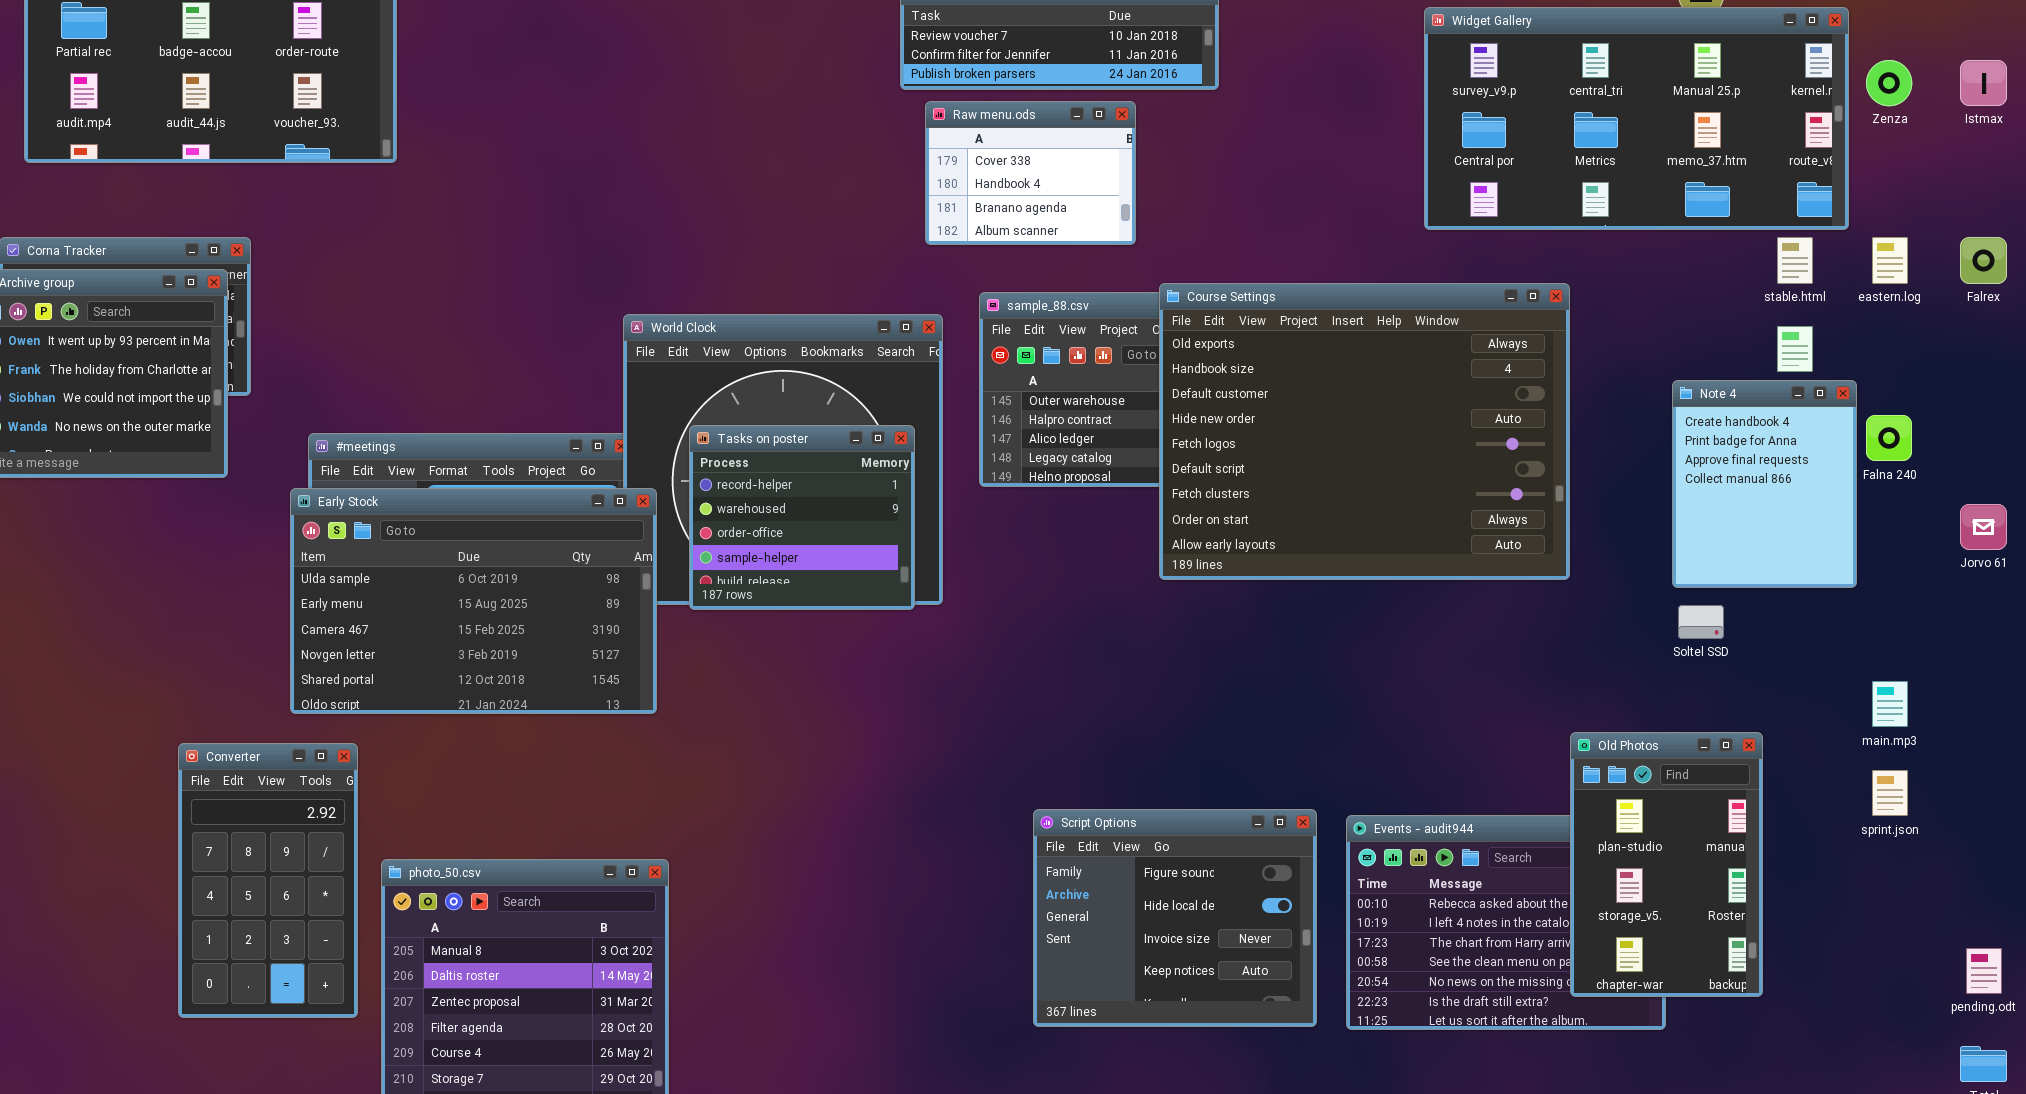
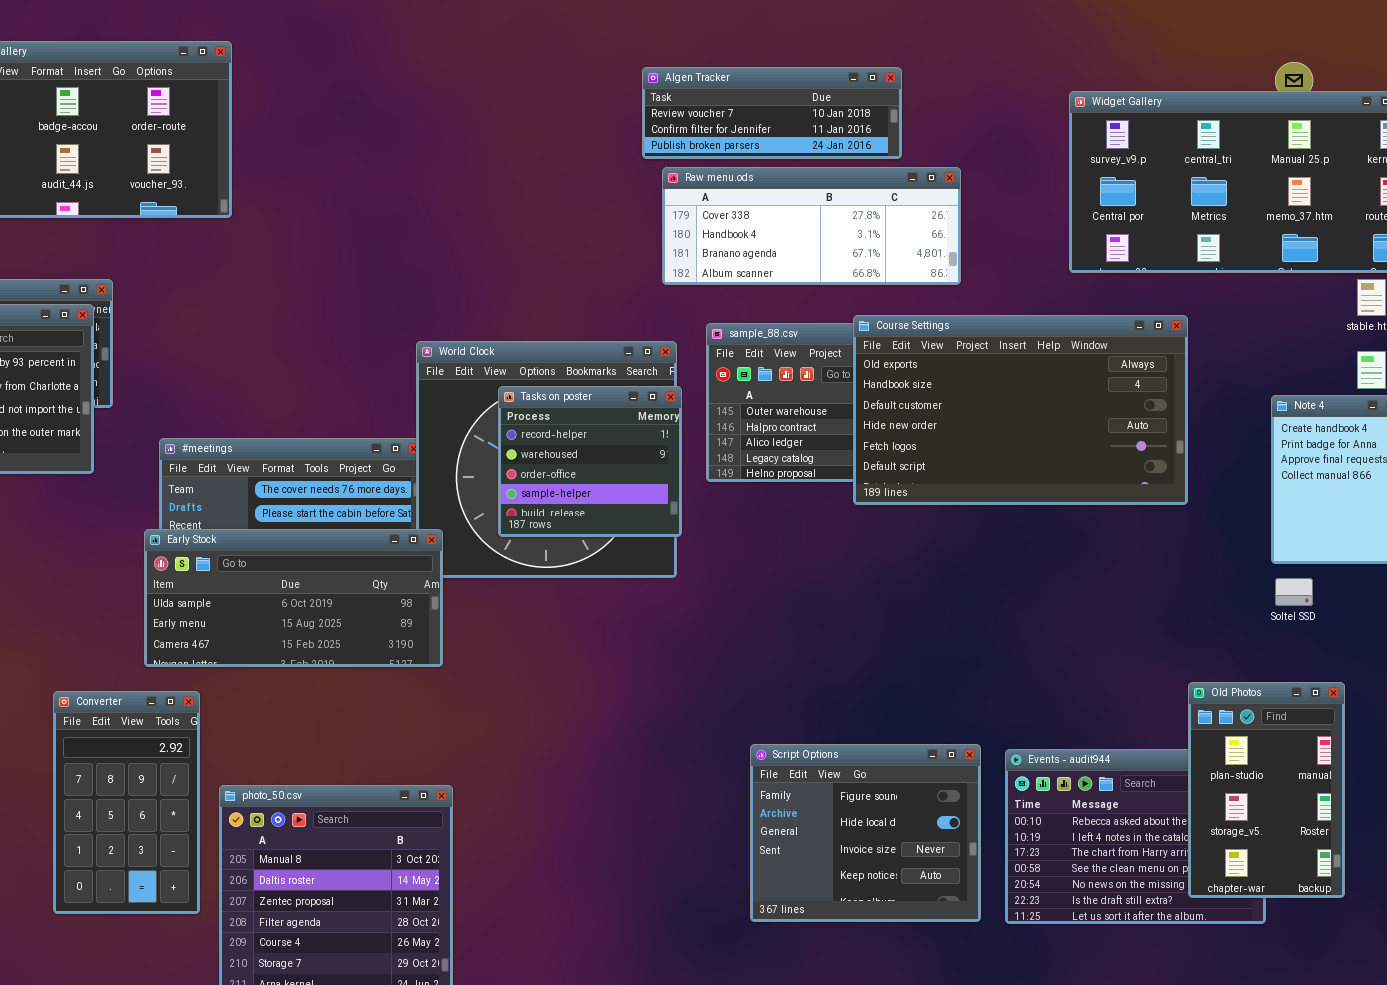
Raw menu.ods: [925,101,1136,245] -> [662,167,961,285], resized
Course Settings: [1159,283,1570,580] -> [853,315,1188,505], resized
Tasks on poster: [689,425,915,610] -> [498,386,682,537], moved
Early Stock: [290,488,657,714] -> [144,529,443,667], resized

